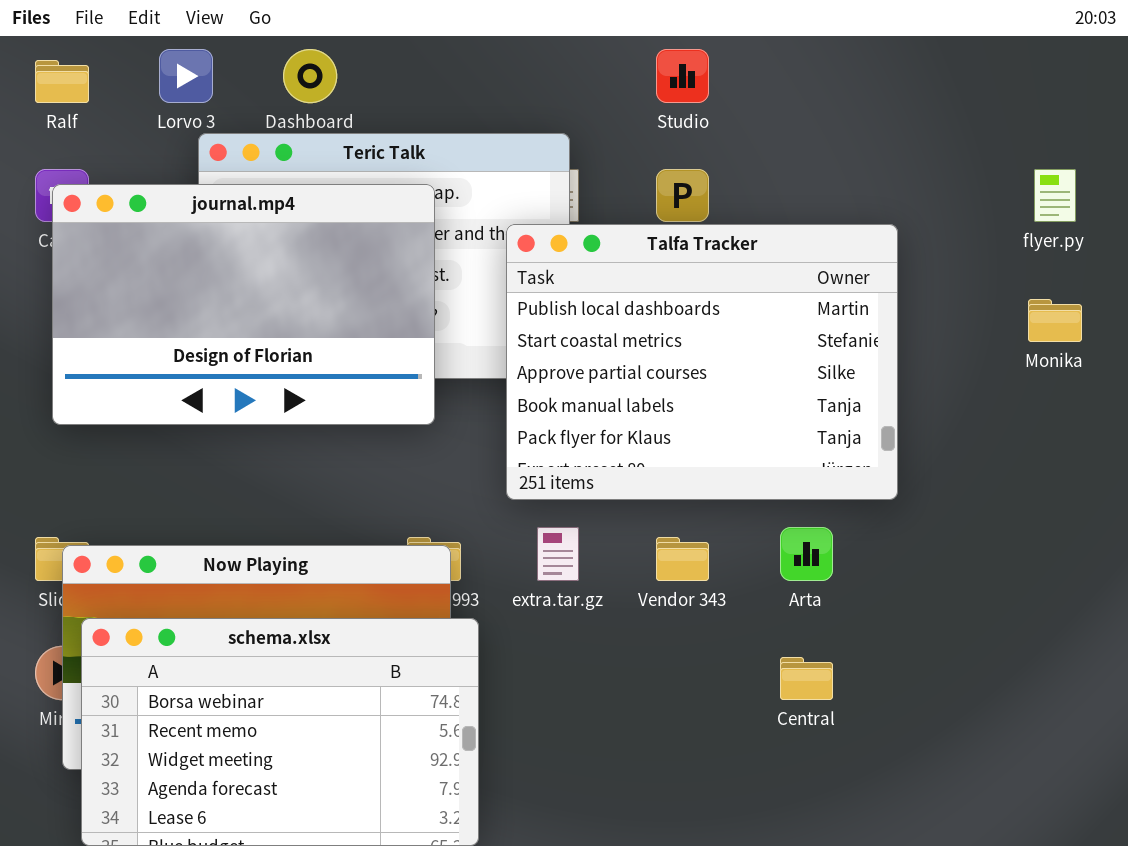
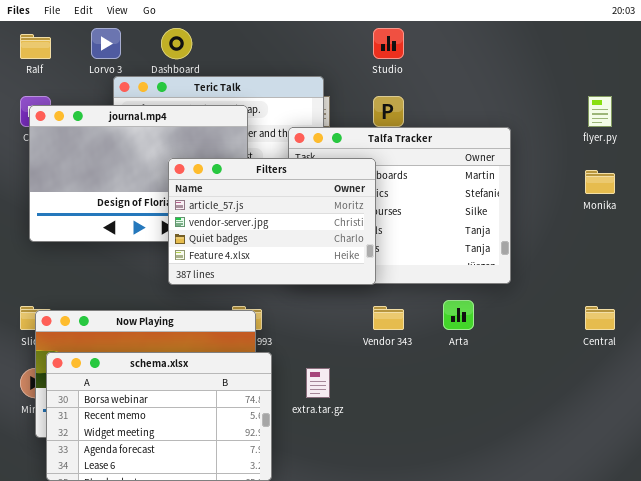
Filters: none -> [168,158,376,285], opened
extra.tar.gz: [537,527,579,581] -> [306,368,330,398], moved
Central: [780,657,833,700] -> [585,306,615,330], moved

